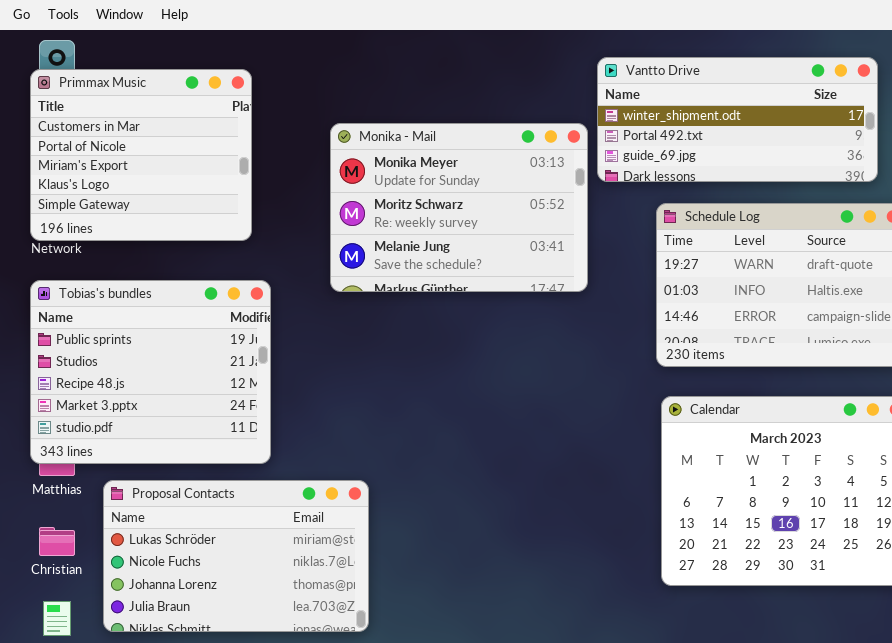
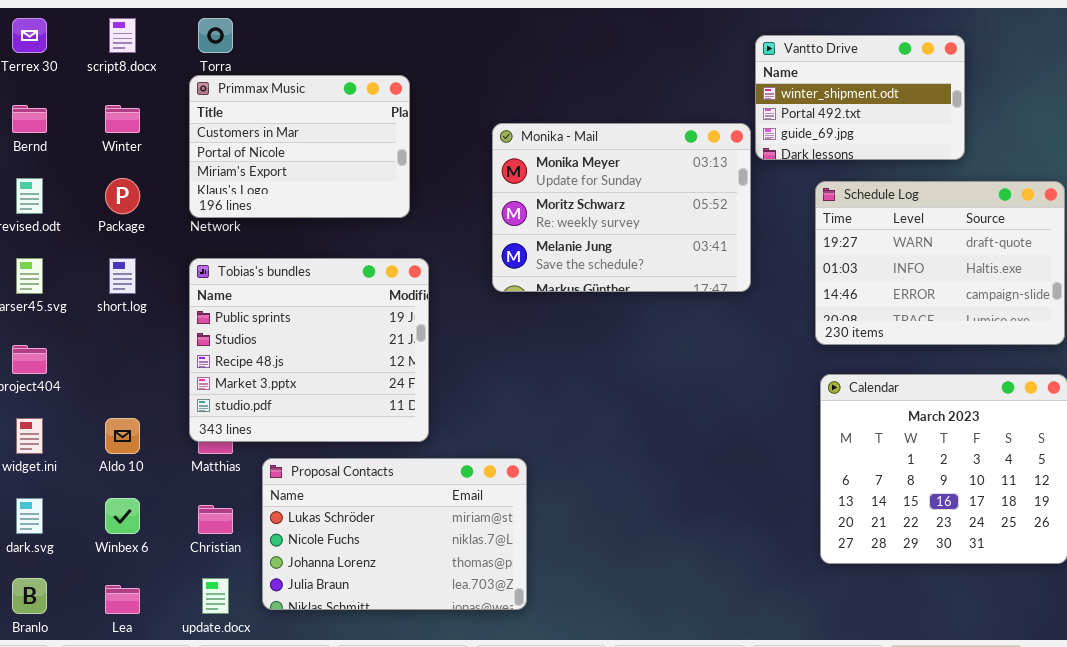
Vantto Drive: [597,57,878,182] -> [755,35,965,160], resized
Primmax Music: [30,69,252,241] -> [189,75,410,218], resized
Monika - Mail: [330,123,588,292] -> [492,123,751,292], moved

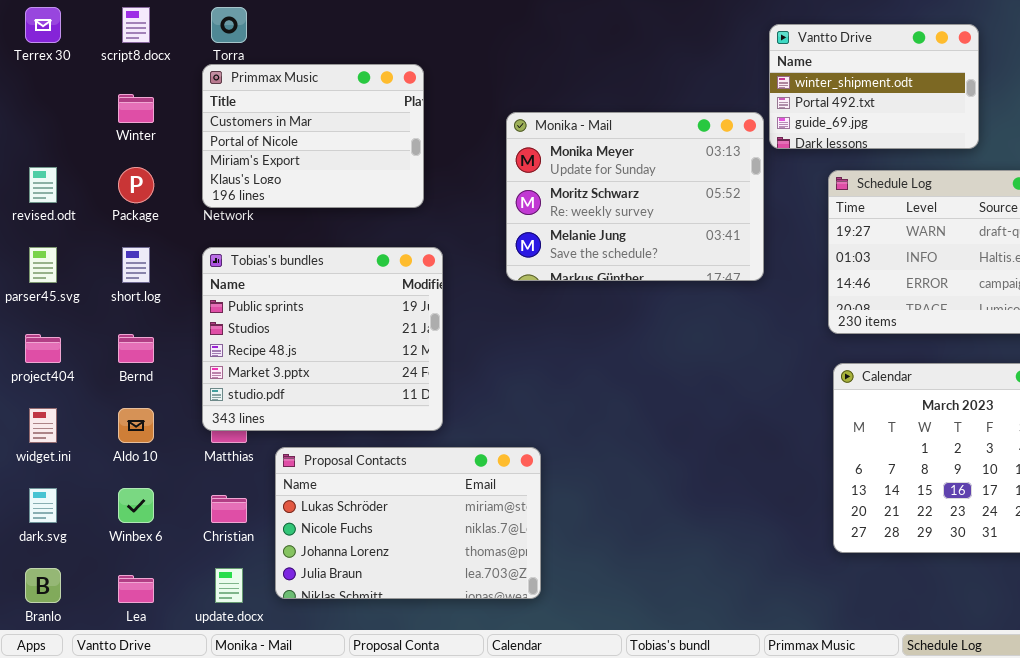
Bernd: [12,105,47,133] -> [118,334,154,363], moved

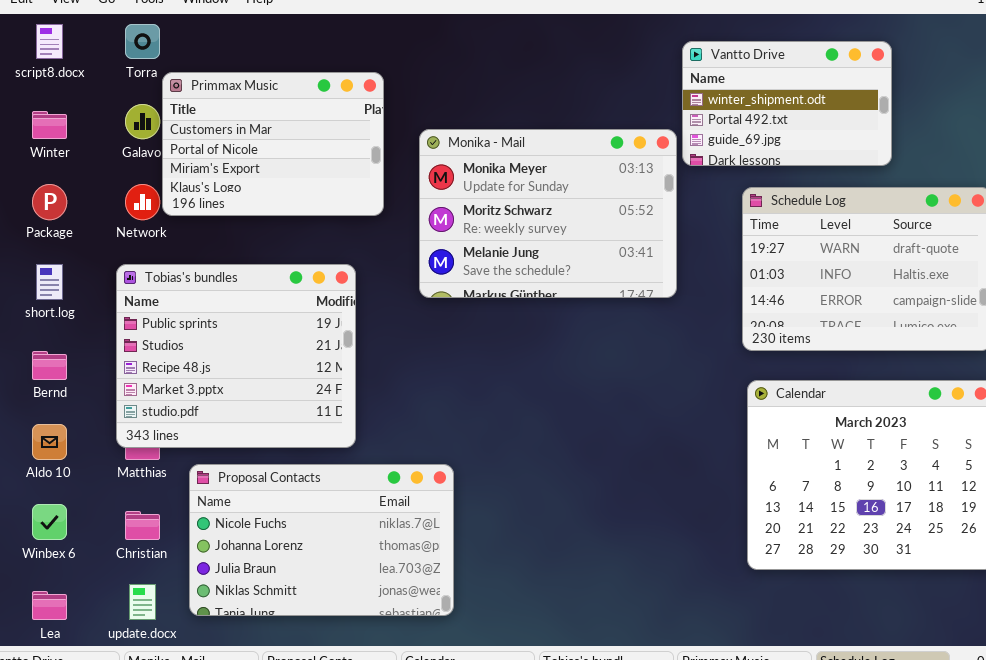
Primmax Music: [202,64,424,208] -> [162,72,384,216], moved
Proposal Contacts: [275,447,541,599] -> [189,464,454,616], scrolled down 1 row

